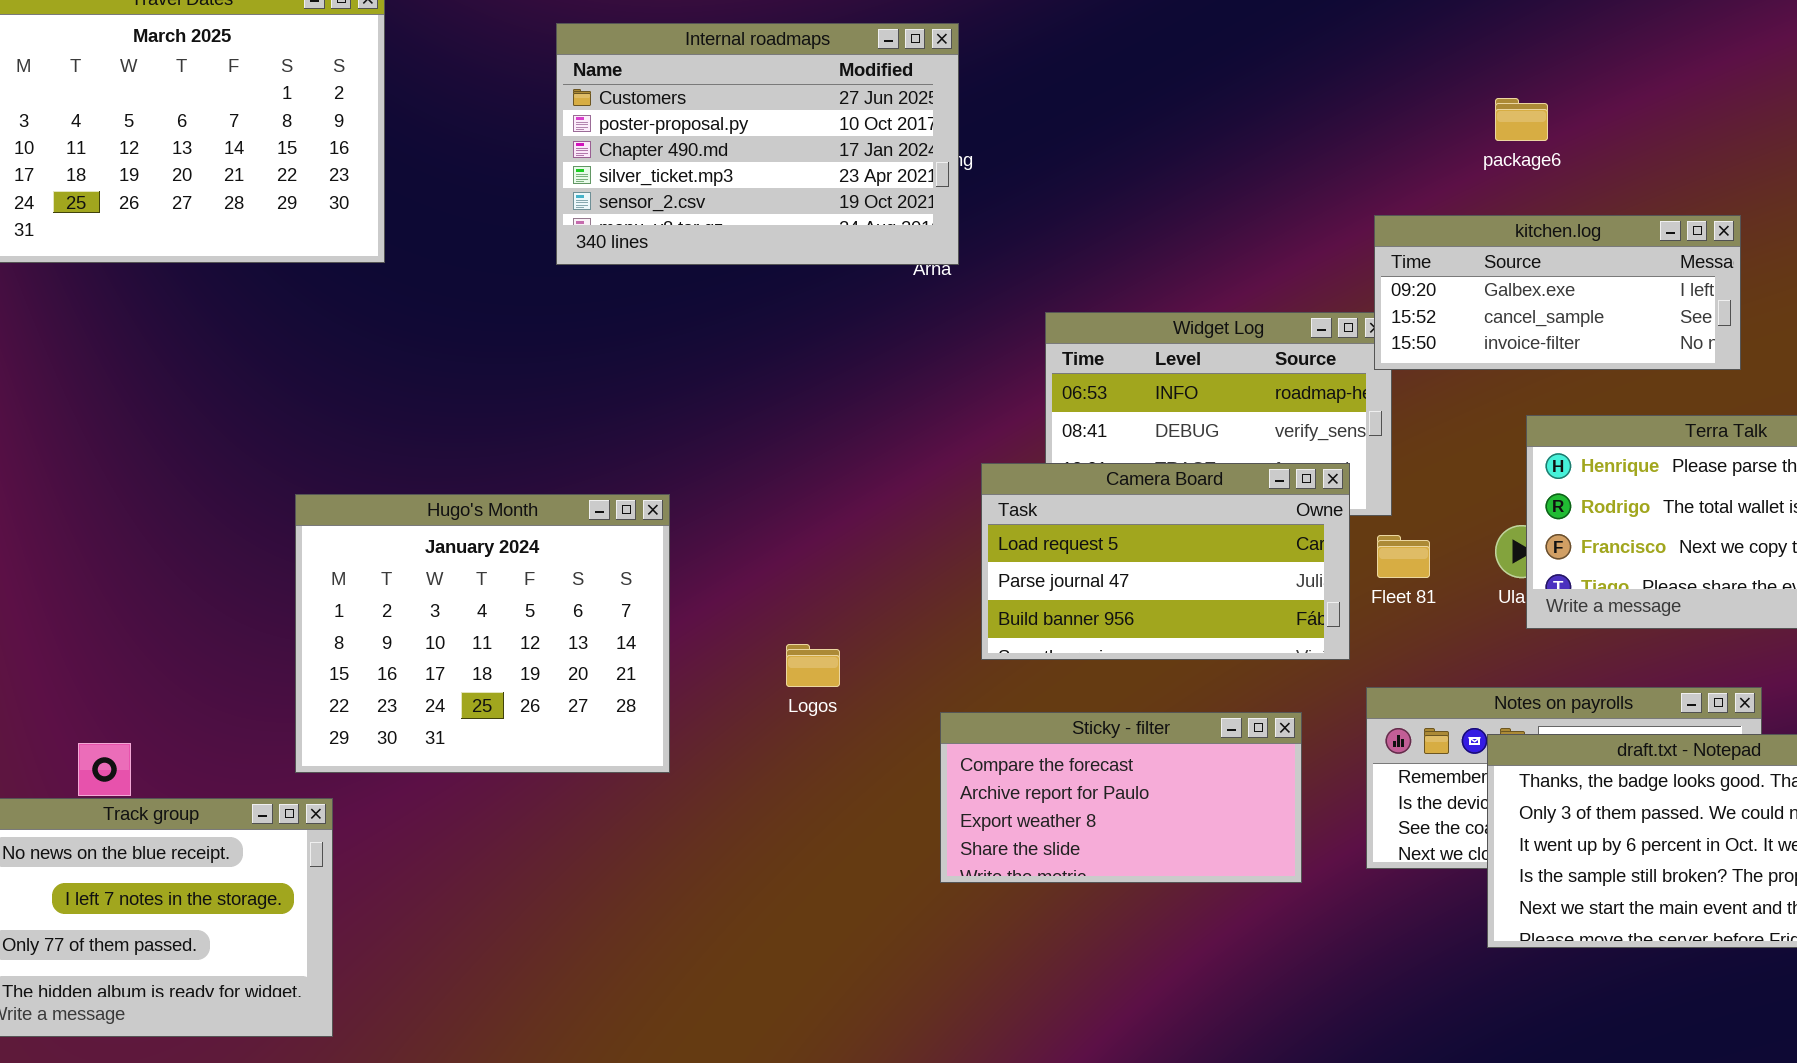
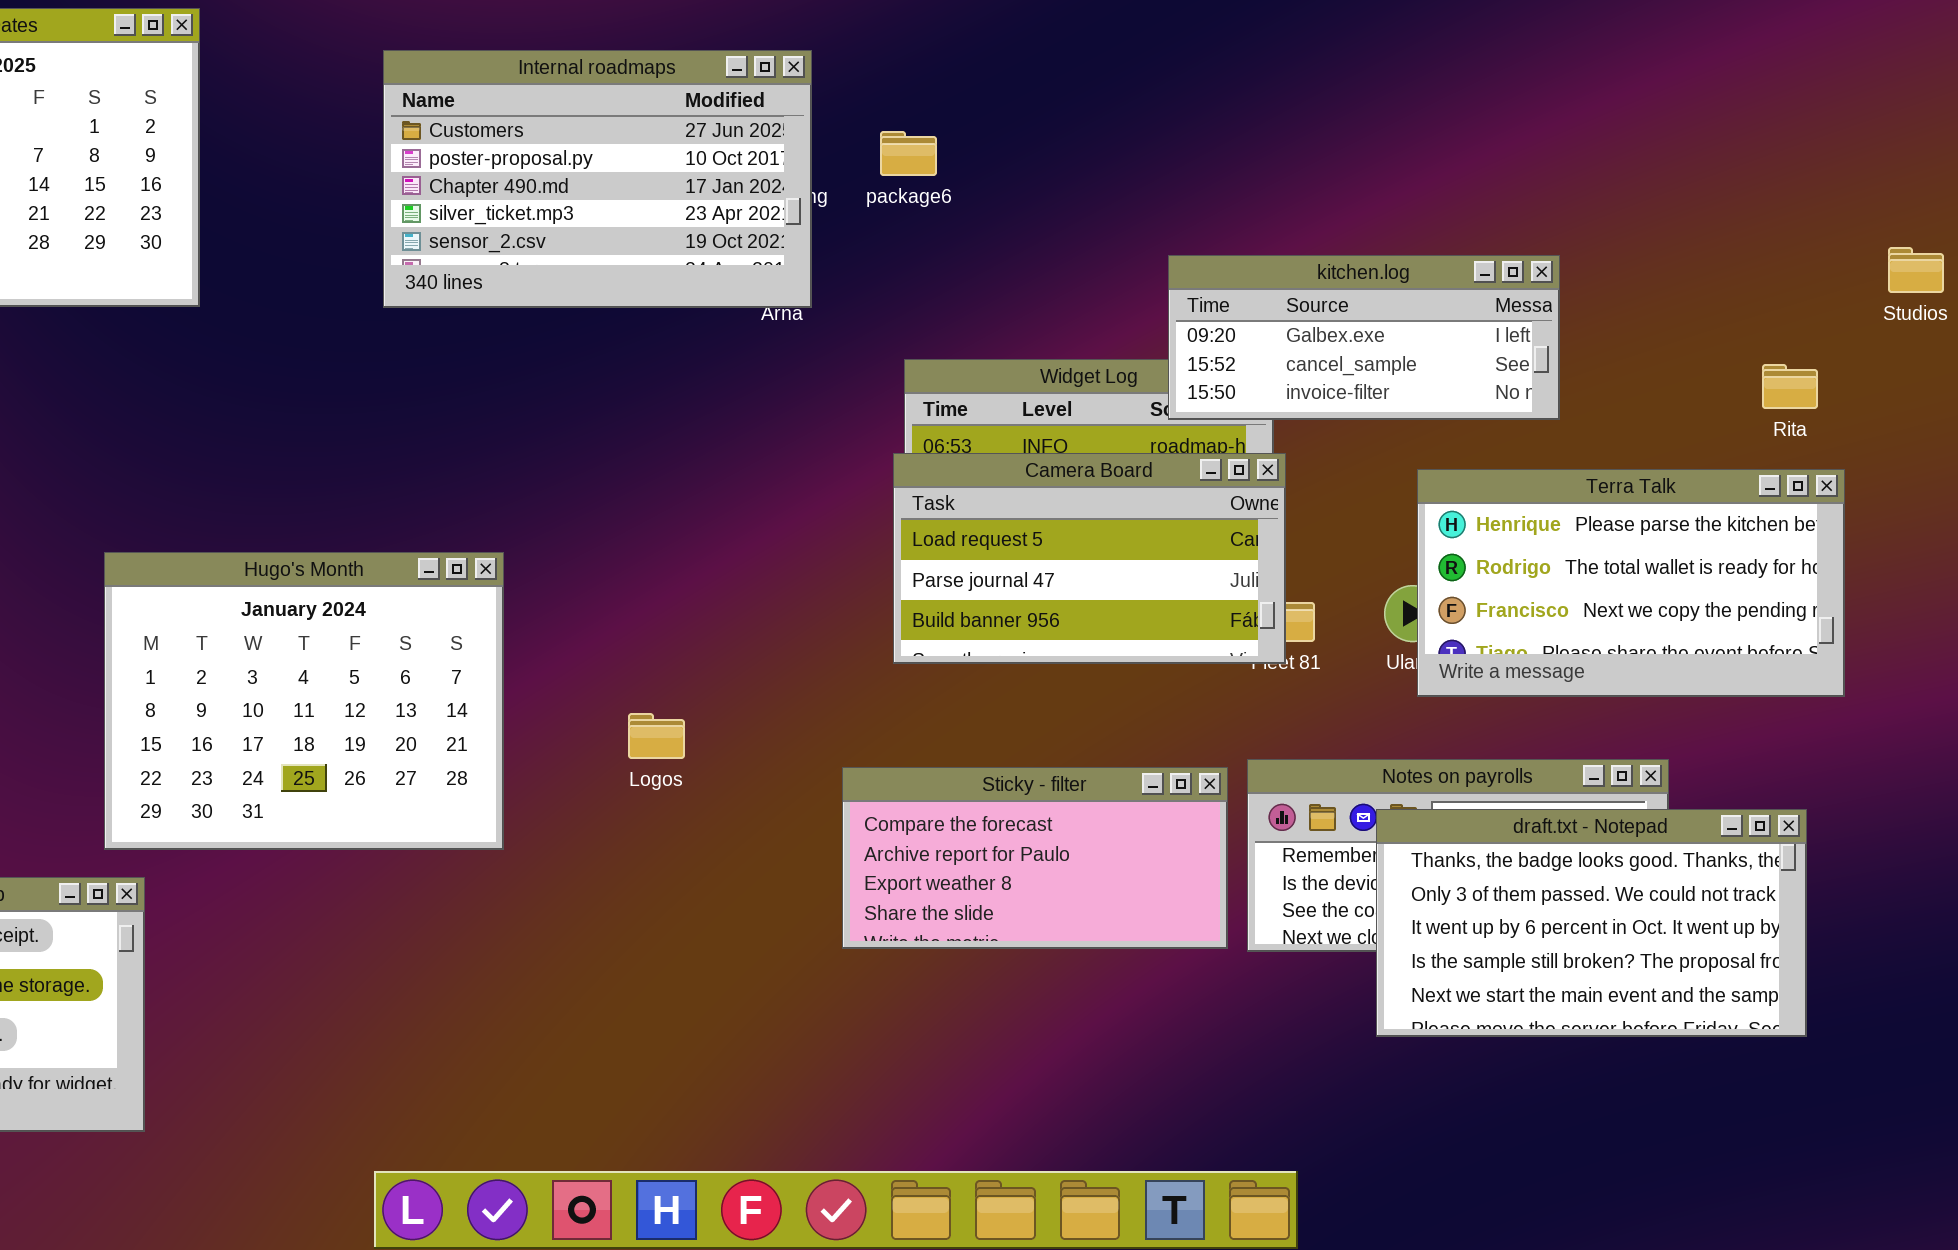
package6: [1495,98,1548,141] -> [880,131,937,176], moved
kitchen.log: [1374,215,1741,370] -> [1168,255,1560,420], moved
Camera Board: [981,463,1350,660] -> [893,453,1286,664], moved
Sticky - filter: [940,712,1302,883] -> [842,767,1228,949], moved

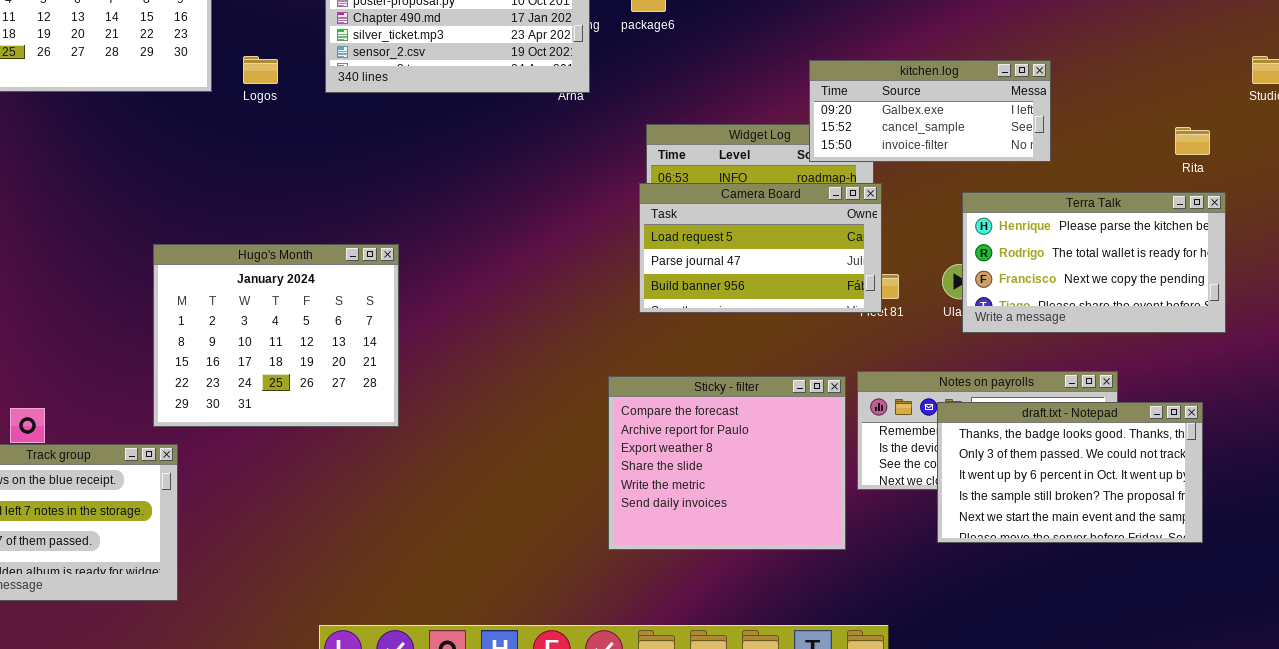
Logos: [628,713,685,759] -> [243,56,278,84], moved
Sticky - filter: [842,767,1228,949] -> [608,376,846,550], resized

